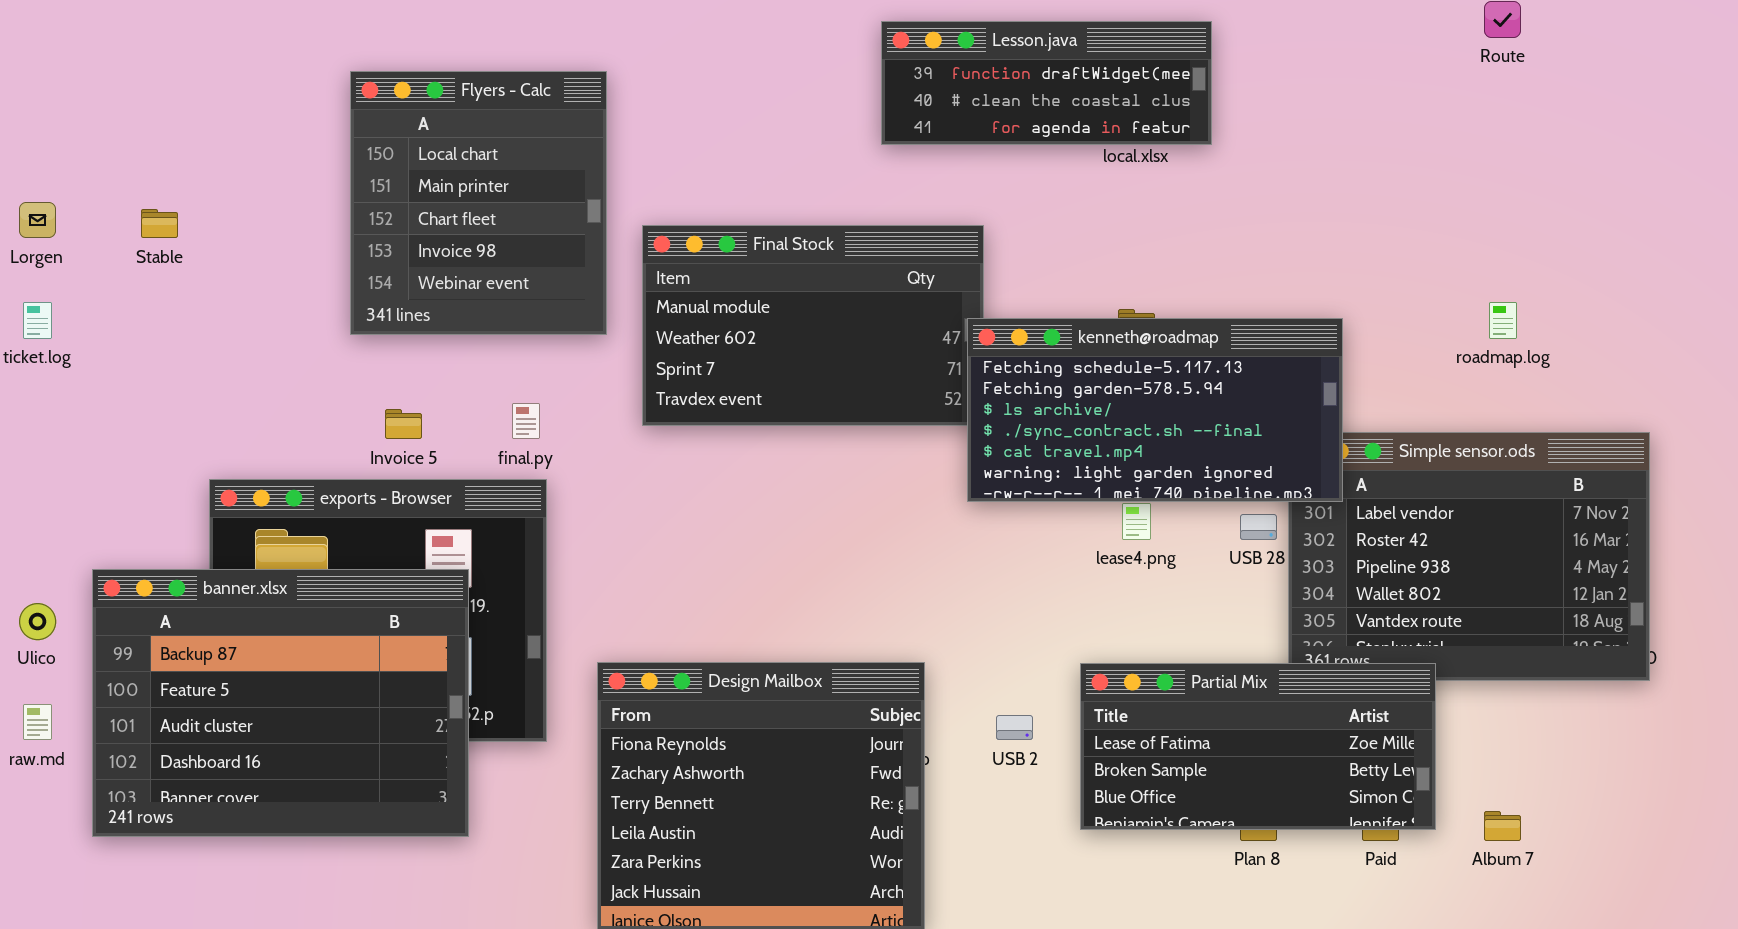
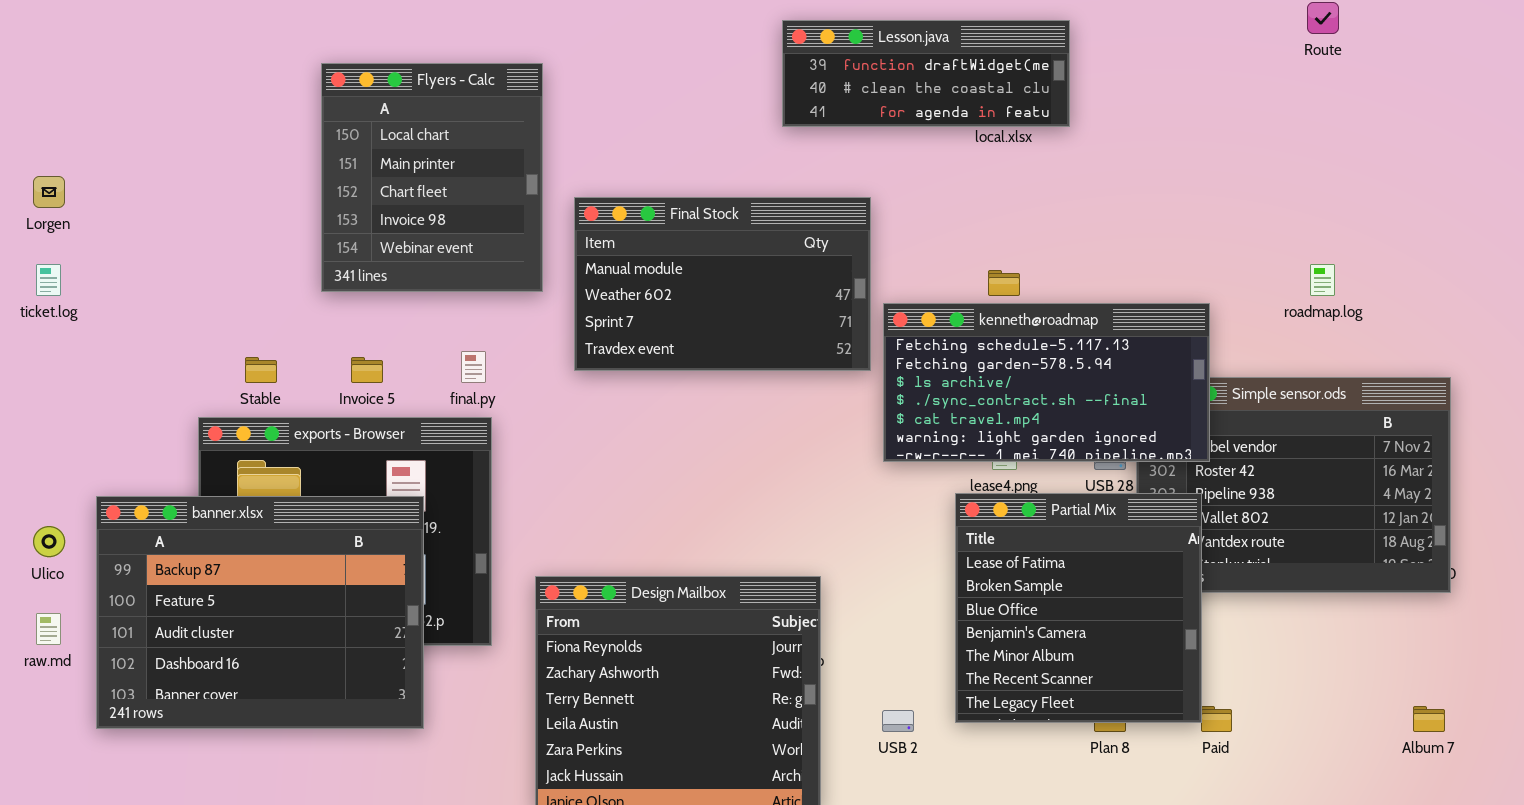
Stable: [141,209,178,238] -> [245,357,277,383], moved
kenneth@roadmap: [967,318,1343,502] -> [883,303,1210,462], moved
Partial Mix: [1080,663,1436,830] -> [955,493,1202,723], resized
USB 2: [996,715,1033,740] -> [882,710,914,732], moved
Album 7: [1484,811,1521,841] -> [1413,706,1445,732], moved

